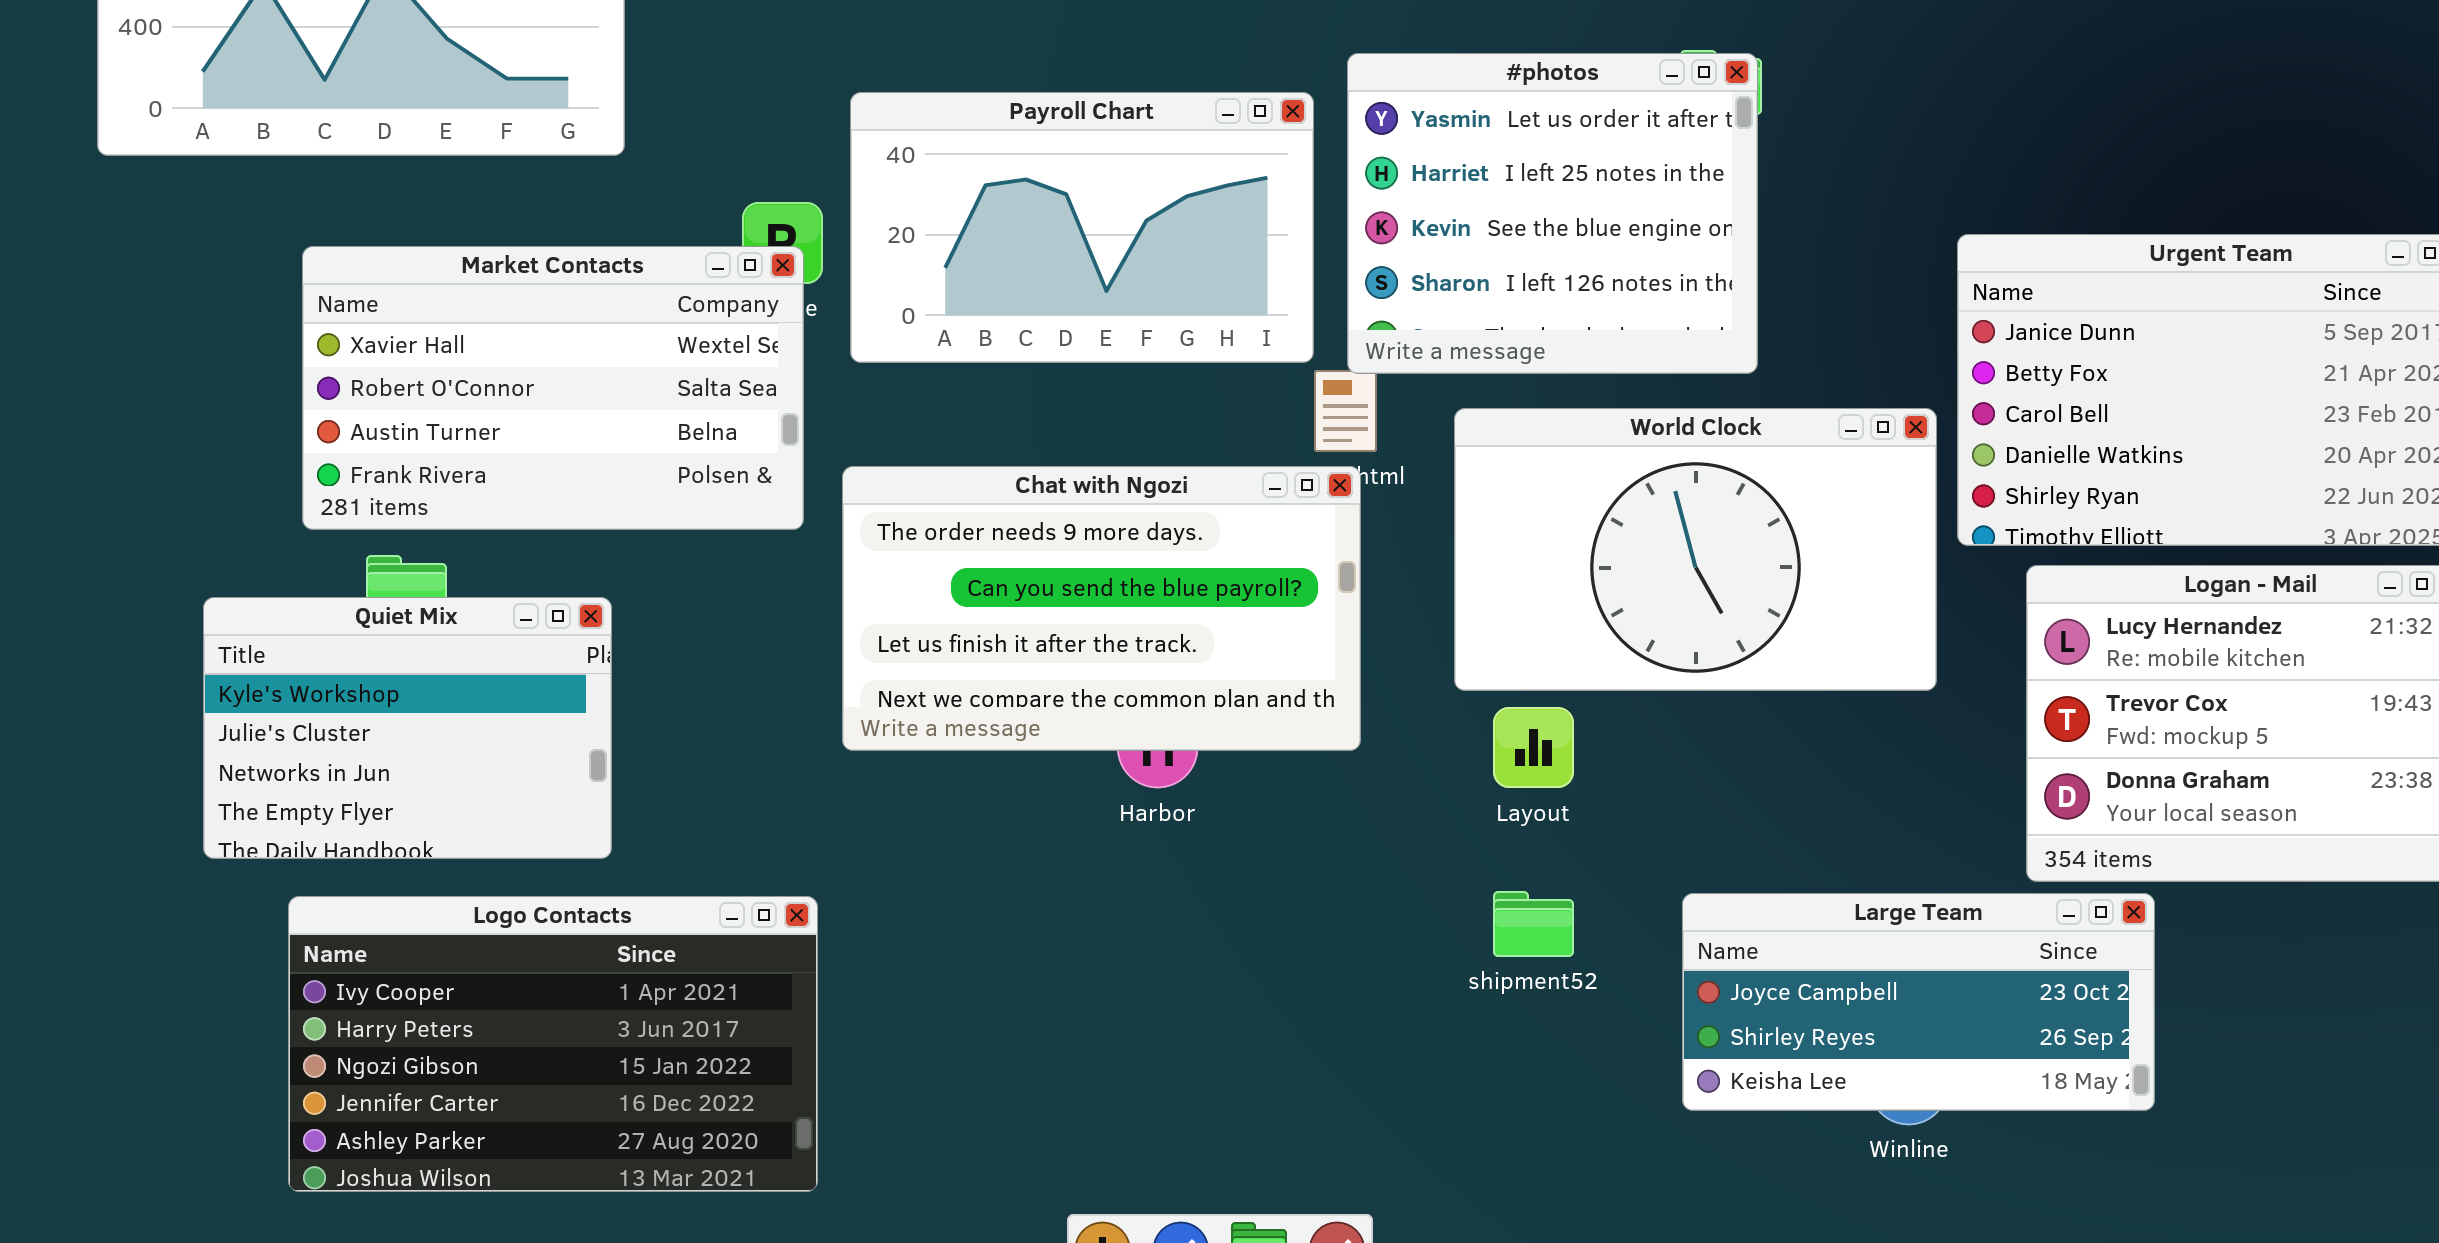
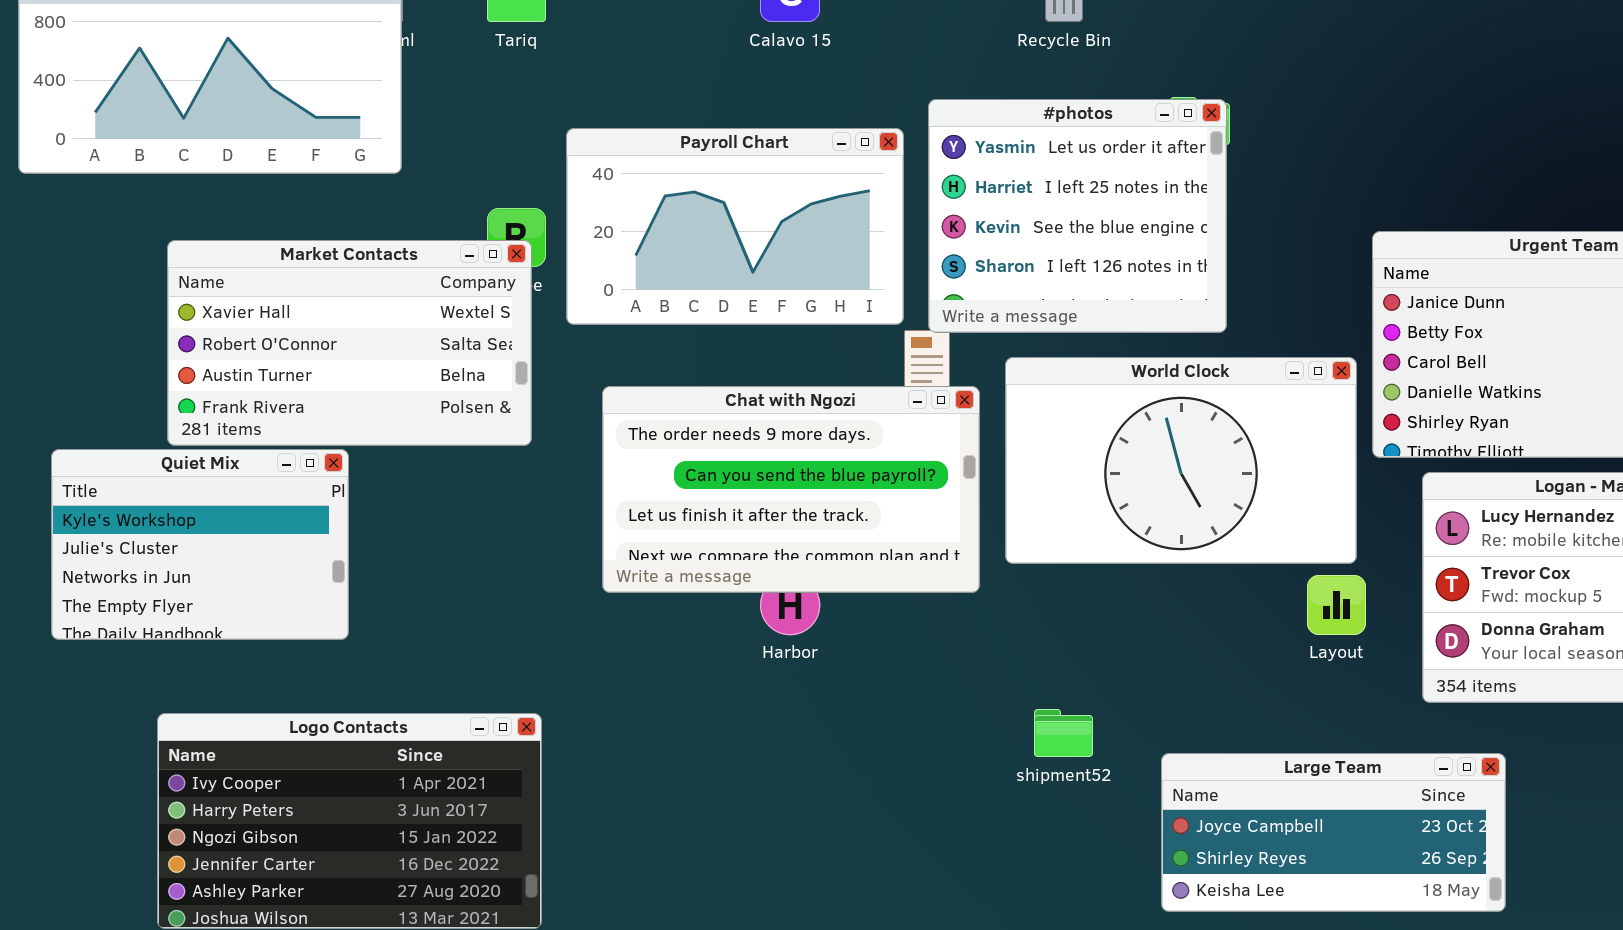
Chat with Ngozi: [842,466,1361,751] -> [602,386,980,593], moved
Quiet Mix: [203,597,612,859] -> [51,449,349,640], moved
Layout: [1493,707,1574,788] -> [1307,575,1366,635], moved
Large Team: [1682,893,2155,1111] -> [1161,753,1506,912], moved

